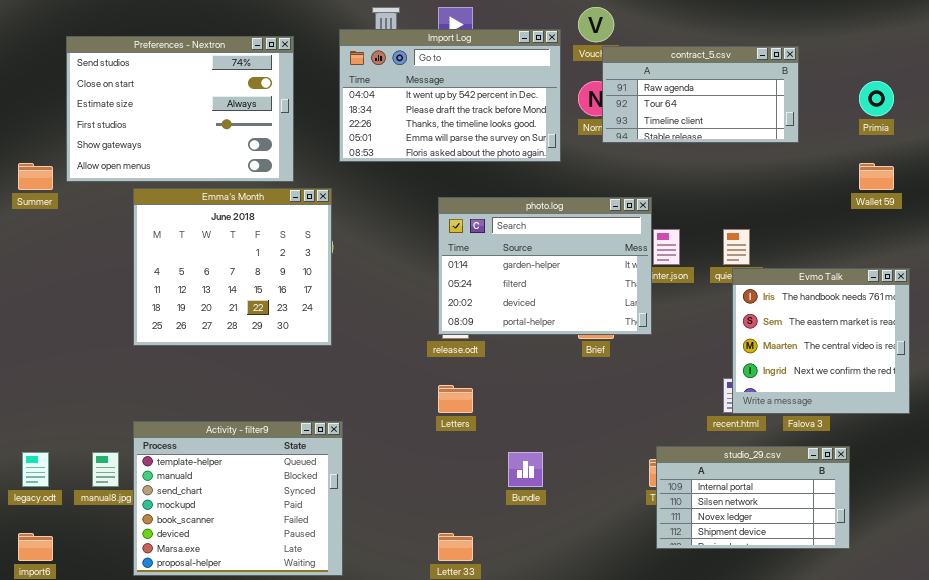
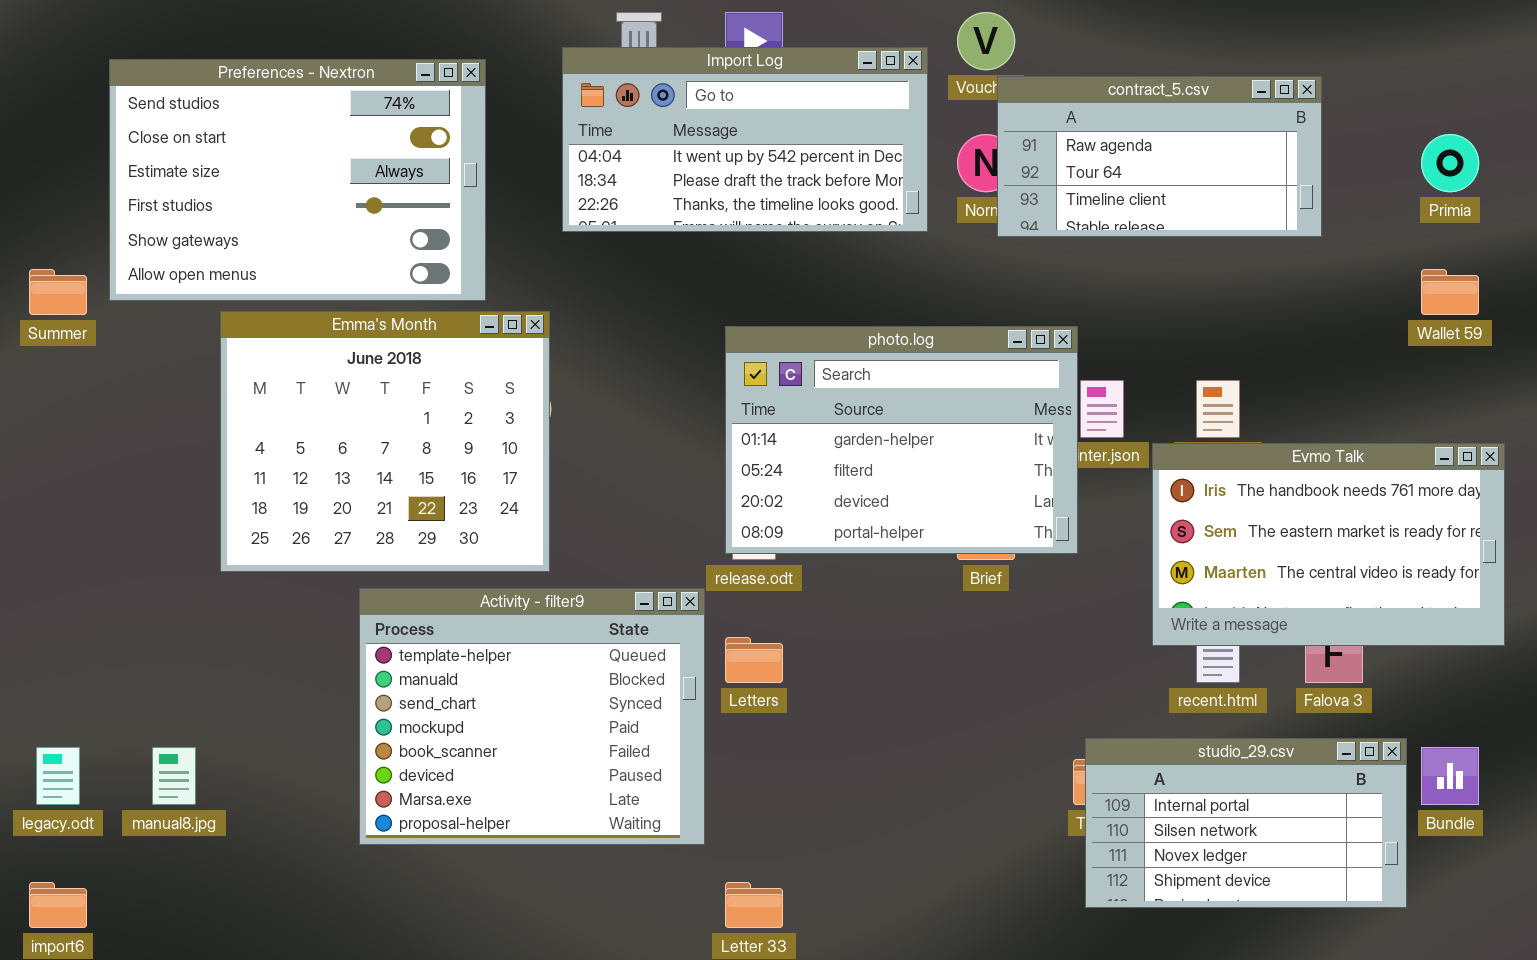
Import Log: [339,29,561,162] -> [562,47,928,232], resized
Evmo Talk: [732,268,910,414] -> [1152,443,1505,646], resized
Activity - filter9: [133,421,343,576] -> [359,588,705,845], moved
Bundle: [508,452,543,487] -> [1421,747,1479,805], moved

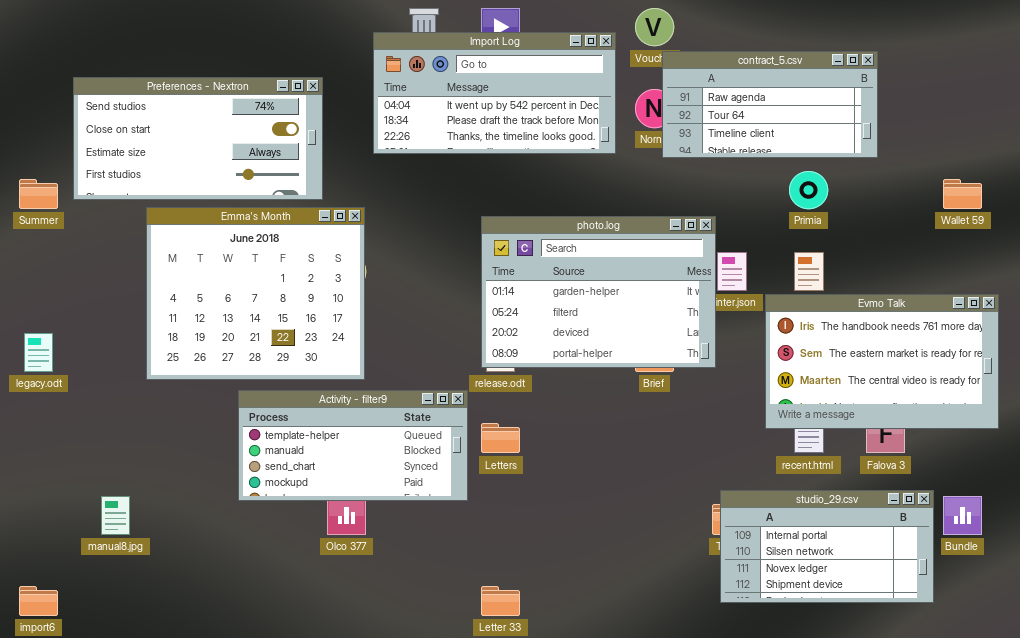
Preferences - Nextron: [109,59,486,301] -> [73,77,323,200], resized
Primia: [1421,134,1479,192] -> [789,171,828,209], moved
Activity - filter9: [359,588,705,845] -> [238,390,468,501], resized
legacy.odt: [36,747,80,805] -> [24,333,53,372], moved

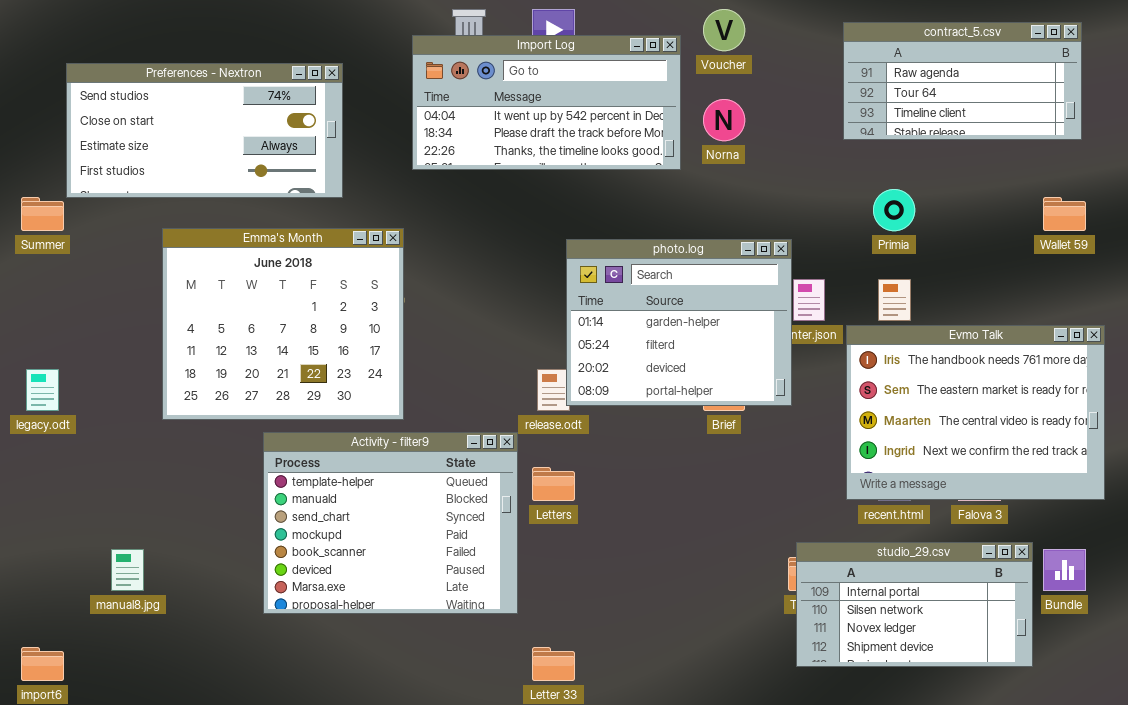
contract_5.csv: [662,51,878,158] -> [843,22,1082,140], moved
Preferences - Nextron: [73,77,323,200] -> [66,63,343,198], moved
photo.log: [481,216,716,368] -> [566,239,792,406], resized
Evmo Talk: [765,294,999,429] -> [846,325,1105,500], resized
Activity - filter9: [238,390,468,501] -> [263,432,518,614], resized

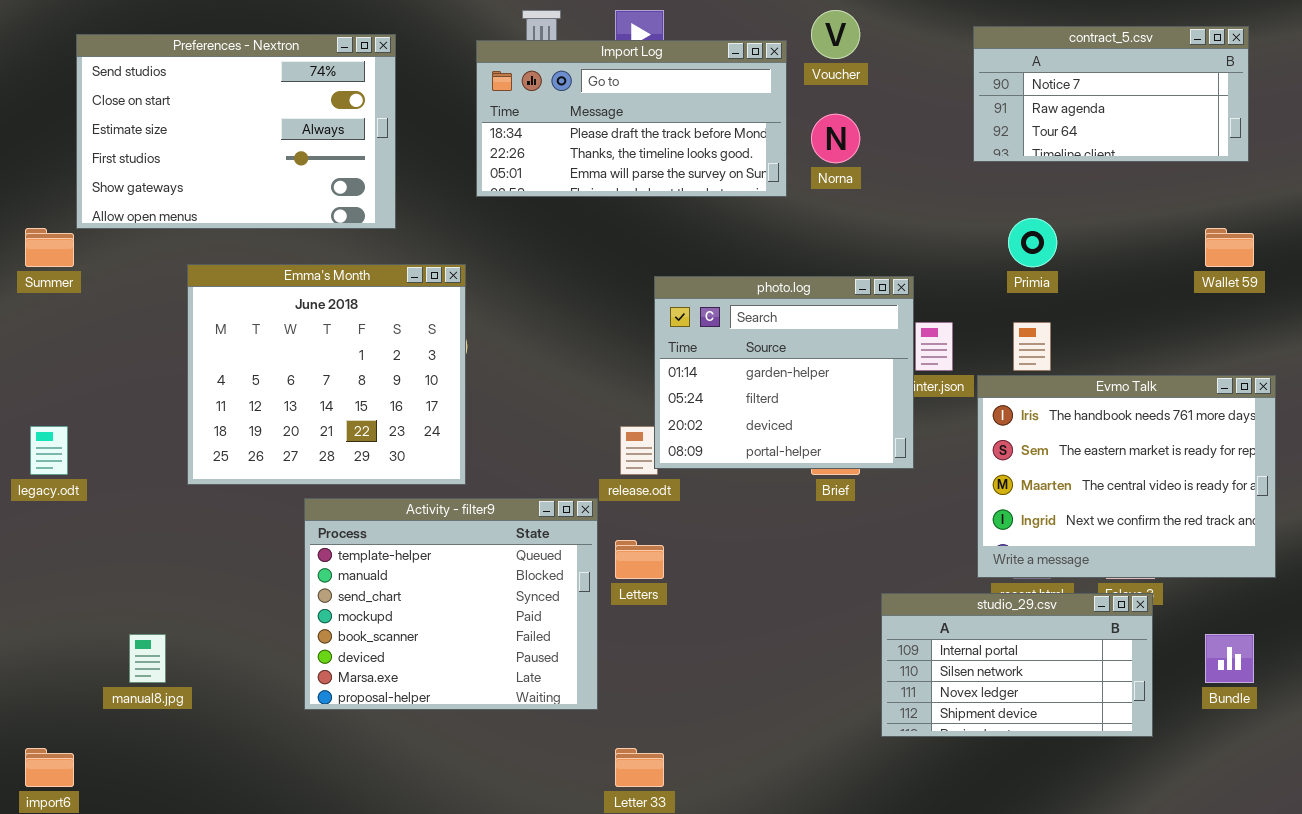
contract_5.csv: [843,22,1082,140] -> [973,26,1249,162], scrolled up 1 row
Import Log: [412,35,681,170] -> [476,40,787,197], scrolled down 1 row
Preferences - Nextron: [66,63,343,198] -> [76,34,396,229], resized
studio_29.csv: [796,542,1033,667] -> [881,593,1153,737], moved

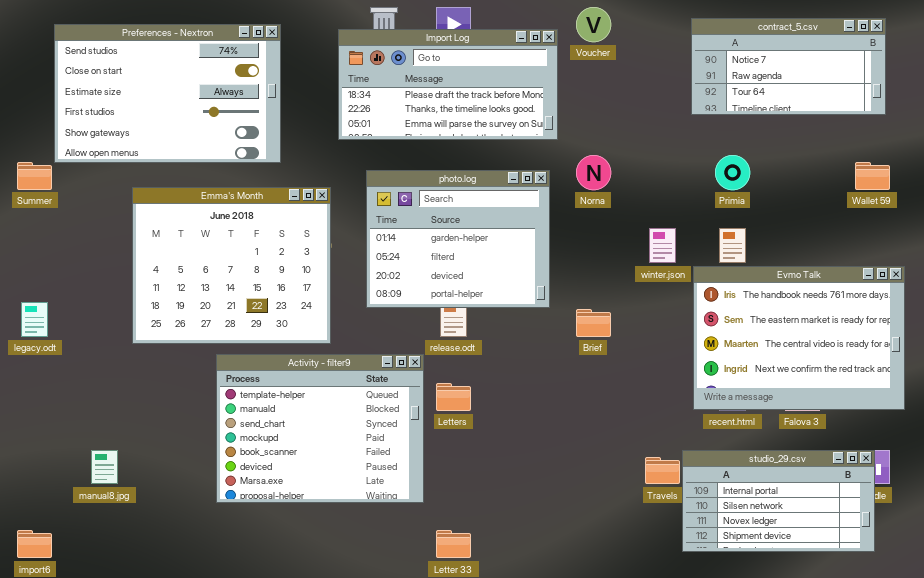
Norna: [811,114,860,163] -> [576,155,611,190], moved
photo.log: [654,276,914,469] -> [366,170,550,308], moved
studio_29.csv: [881,593,1153,737] -> [682,450,875,552], moved

